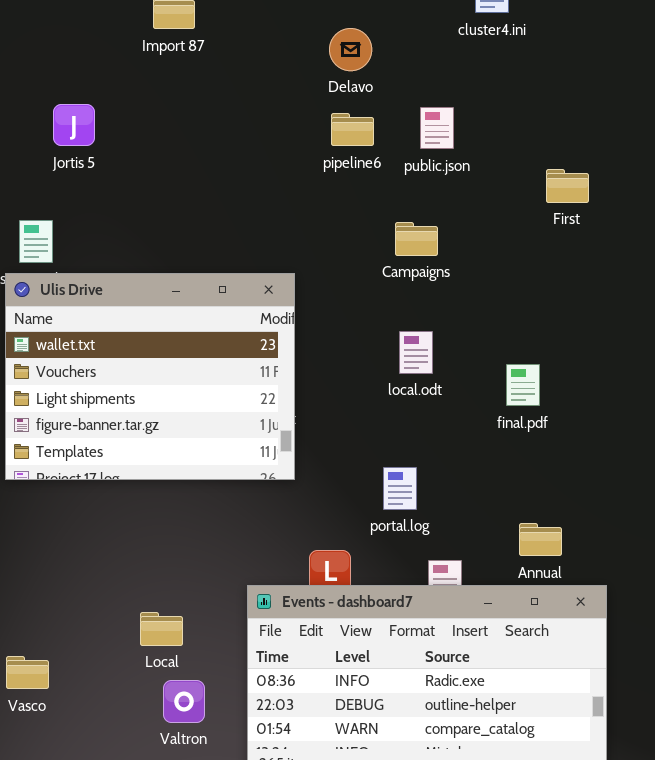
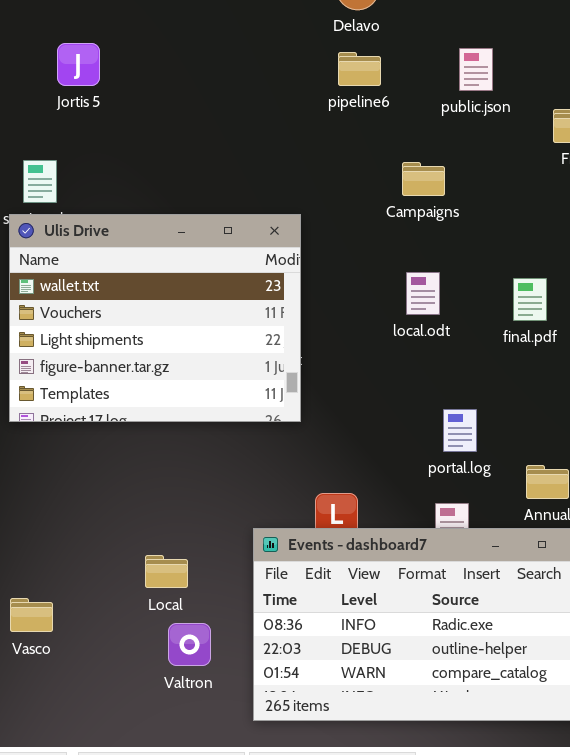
public.json: [420,107,454,149] -> [459,48,493,91], moved
final.pdf: [506,364,540,406] -> [513,278,547,321], moved
portal.log: [383,467,417,510] -> [443,409,477,452], moved

